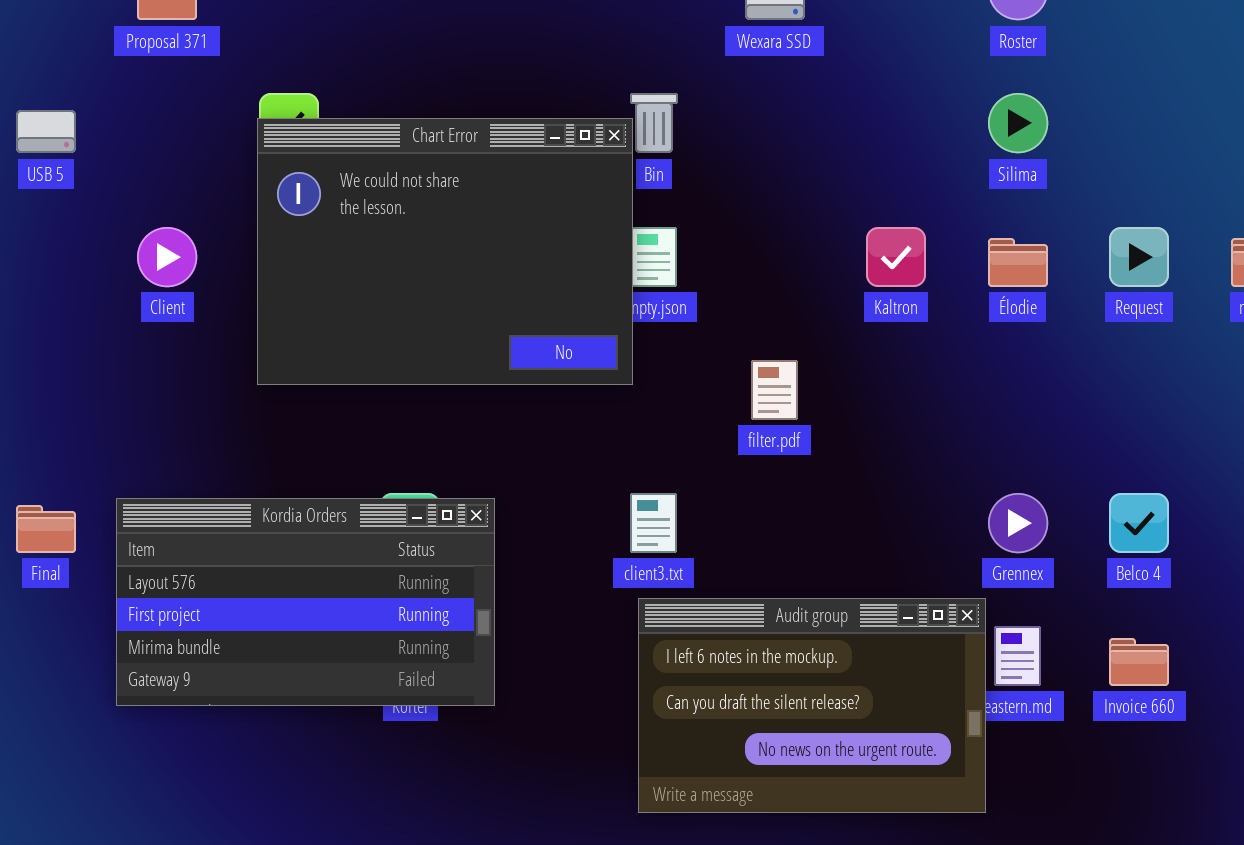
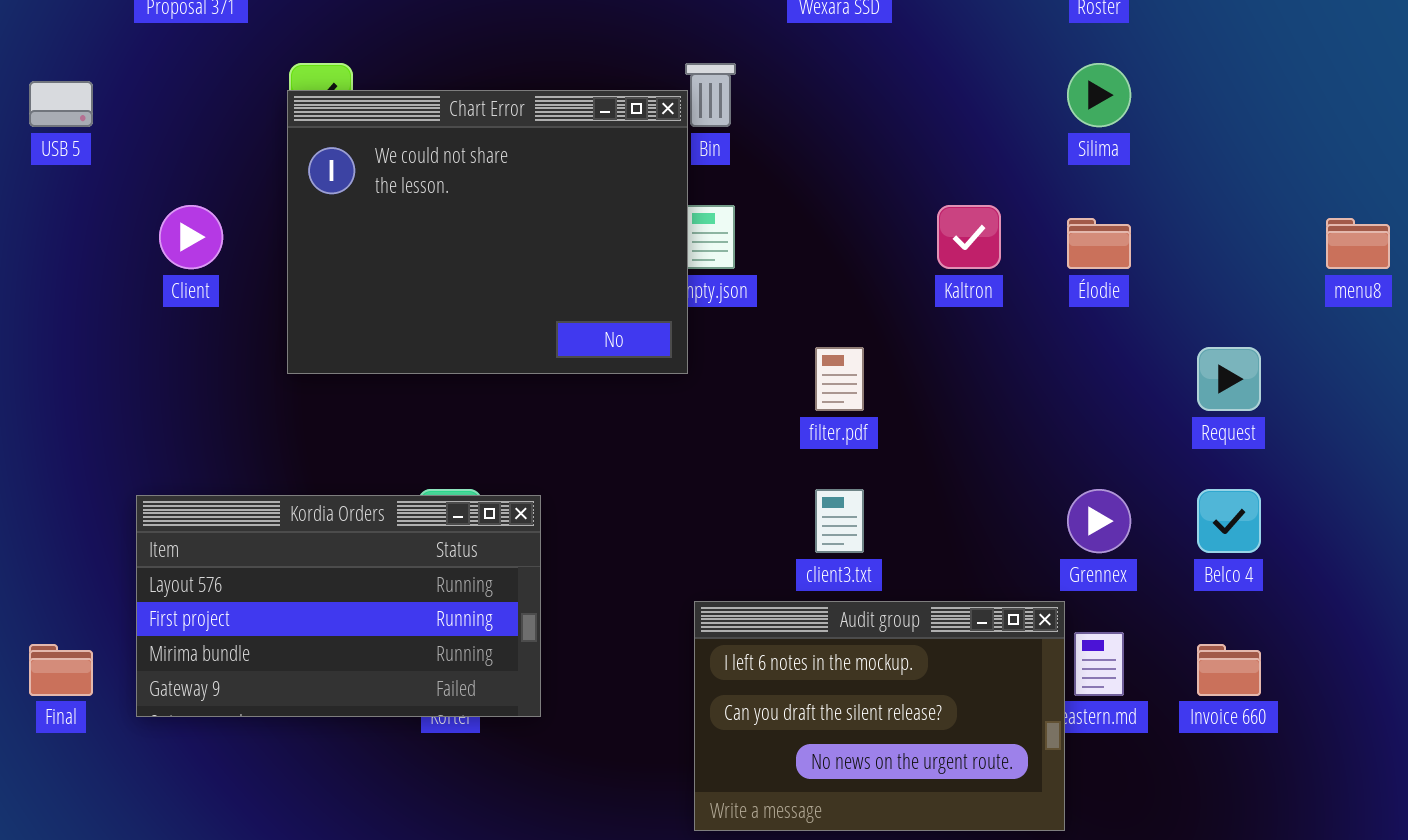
Request: [1109,227,1169,287] -> [1197,347,1261,411], moved
client3.txt: [630,493,677,553] -> [815,489,864,553], moved
Final: [16,505,76,553] -> [29,644,93,696], moved

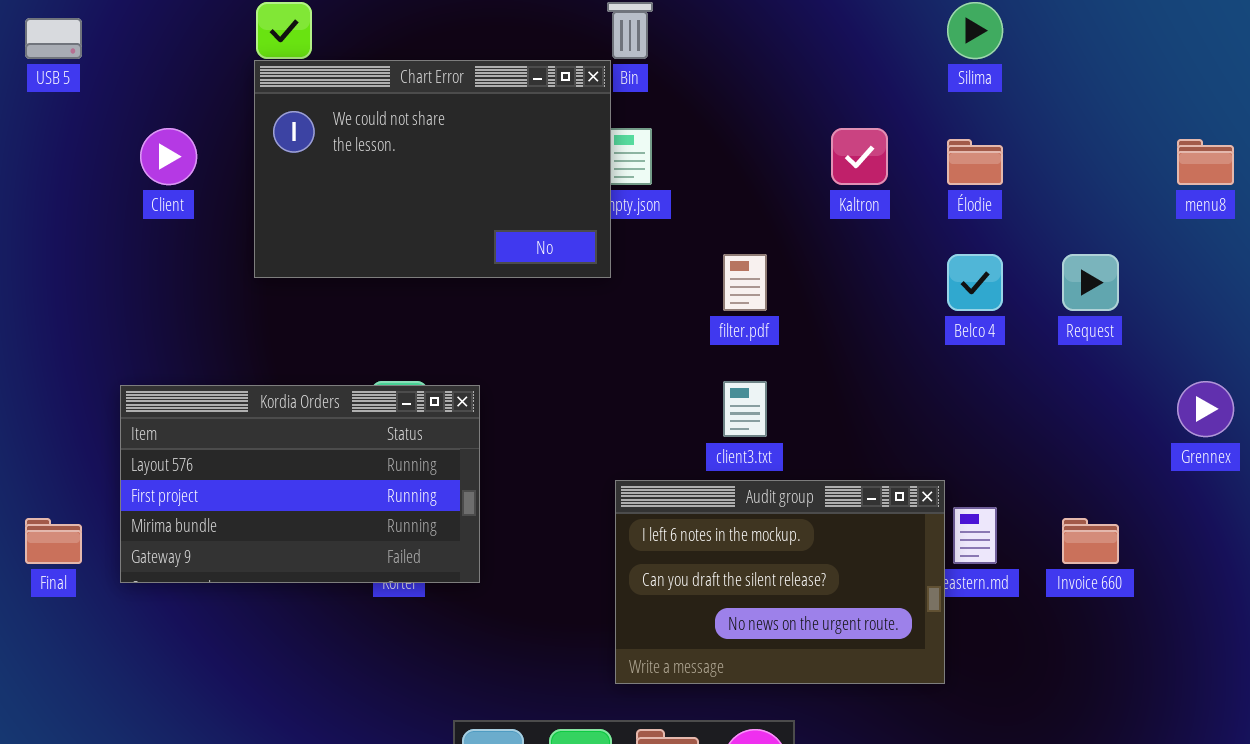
Chart Error: [287,90,688,374] -> [254,60,611,278], resized
Grennex: [1067,489,1131,553] -> [1177,381,1234,437], moved
Belco 4: [1197,489,1261,553] -> [947,254,1003,311], moved

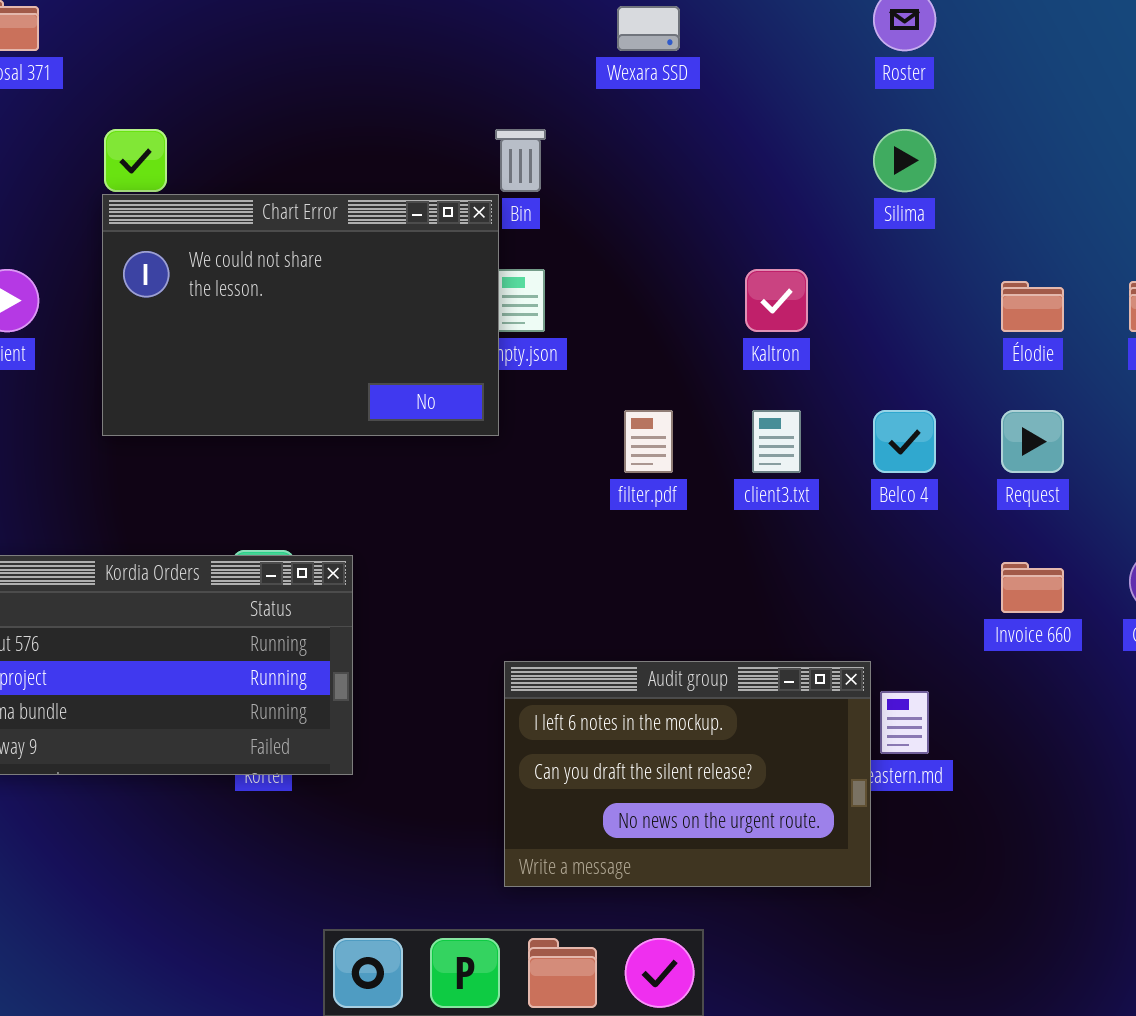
Élodie: [947,139,1003,185] -> [1001,281,1064,332], moved
client3.txt: [723,381,767,437] -> [752,410,801,473], moved
Invoice 660: [1062,518,1119,564] -> [1001,562,1064,613], moved

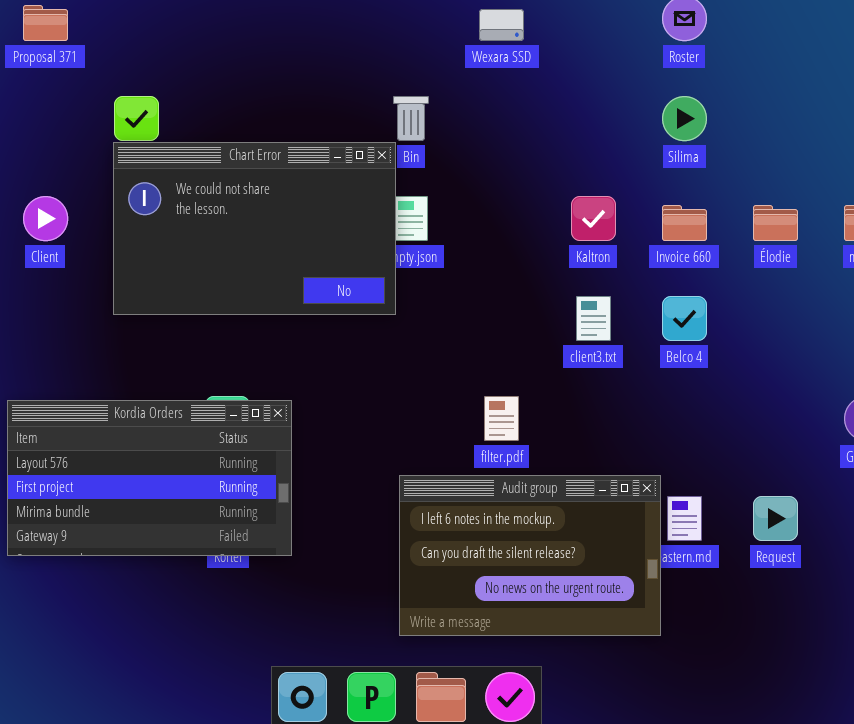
filter.pdf: [624,410,673,473] -> [484,396,519,441], moved
Request: [1001,410,1064,473] -> [753,496,798,541], moved
Invoice 660: [1001,562,1064,613] -> [662,205,707,241], moved

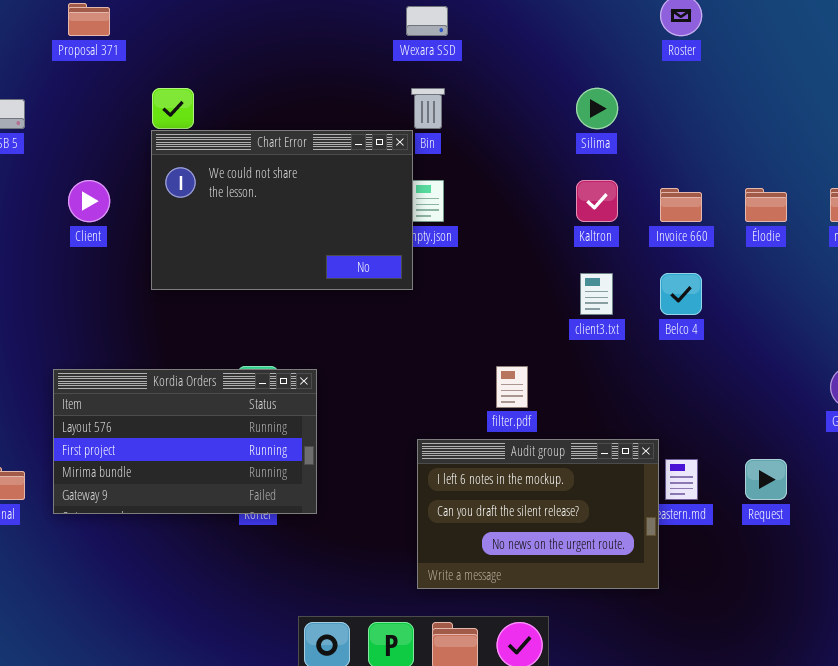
Wexara SSD: [479,9,524,41] -> [406,6,448,36], moved
Silima: [662,96,707,141] -> [576,88,618,129], moved

